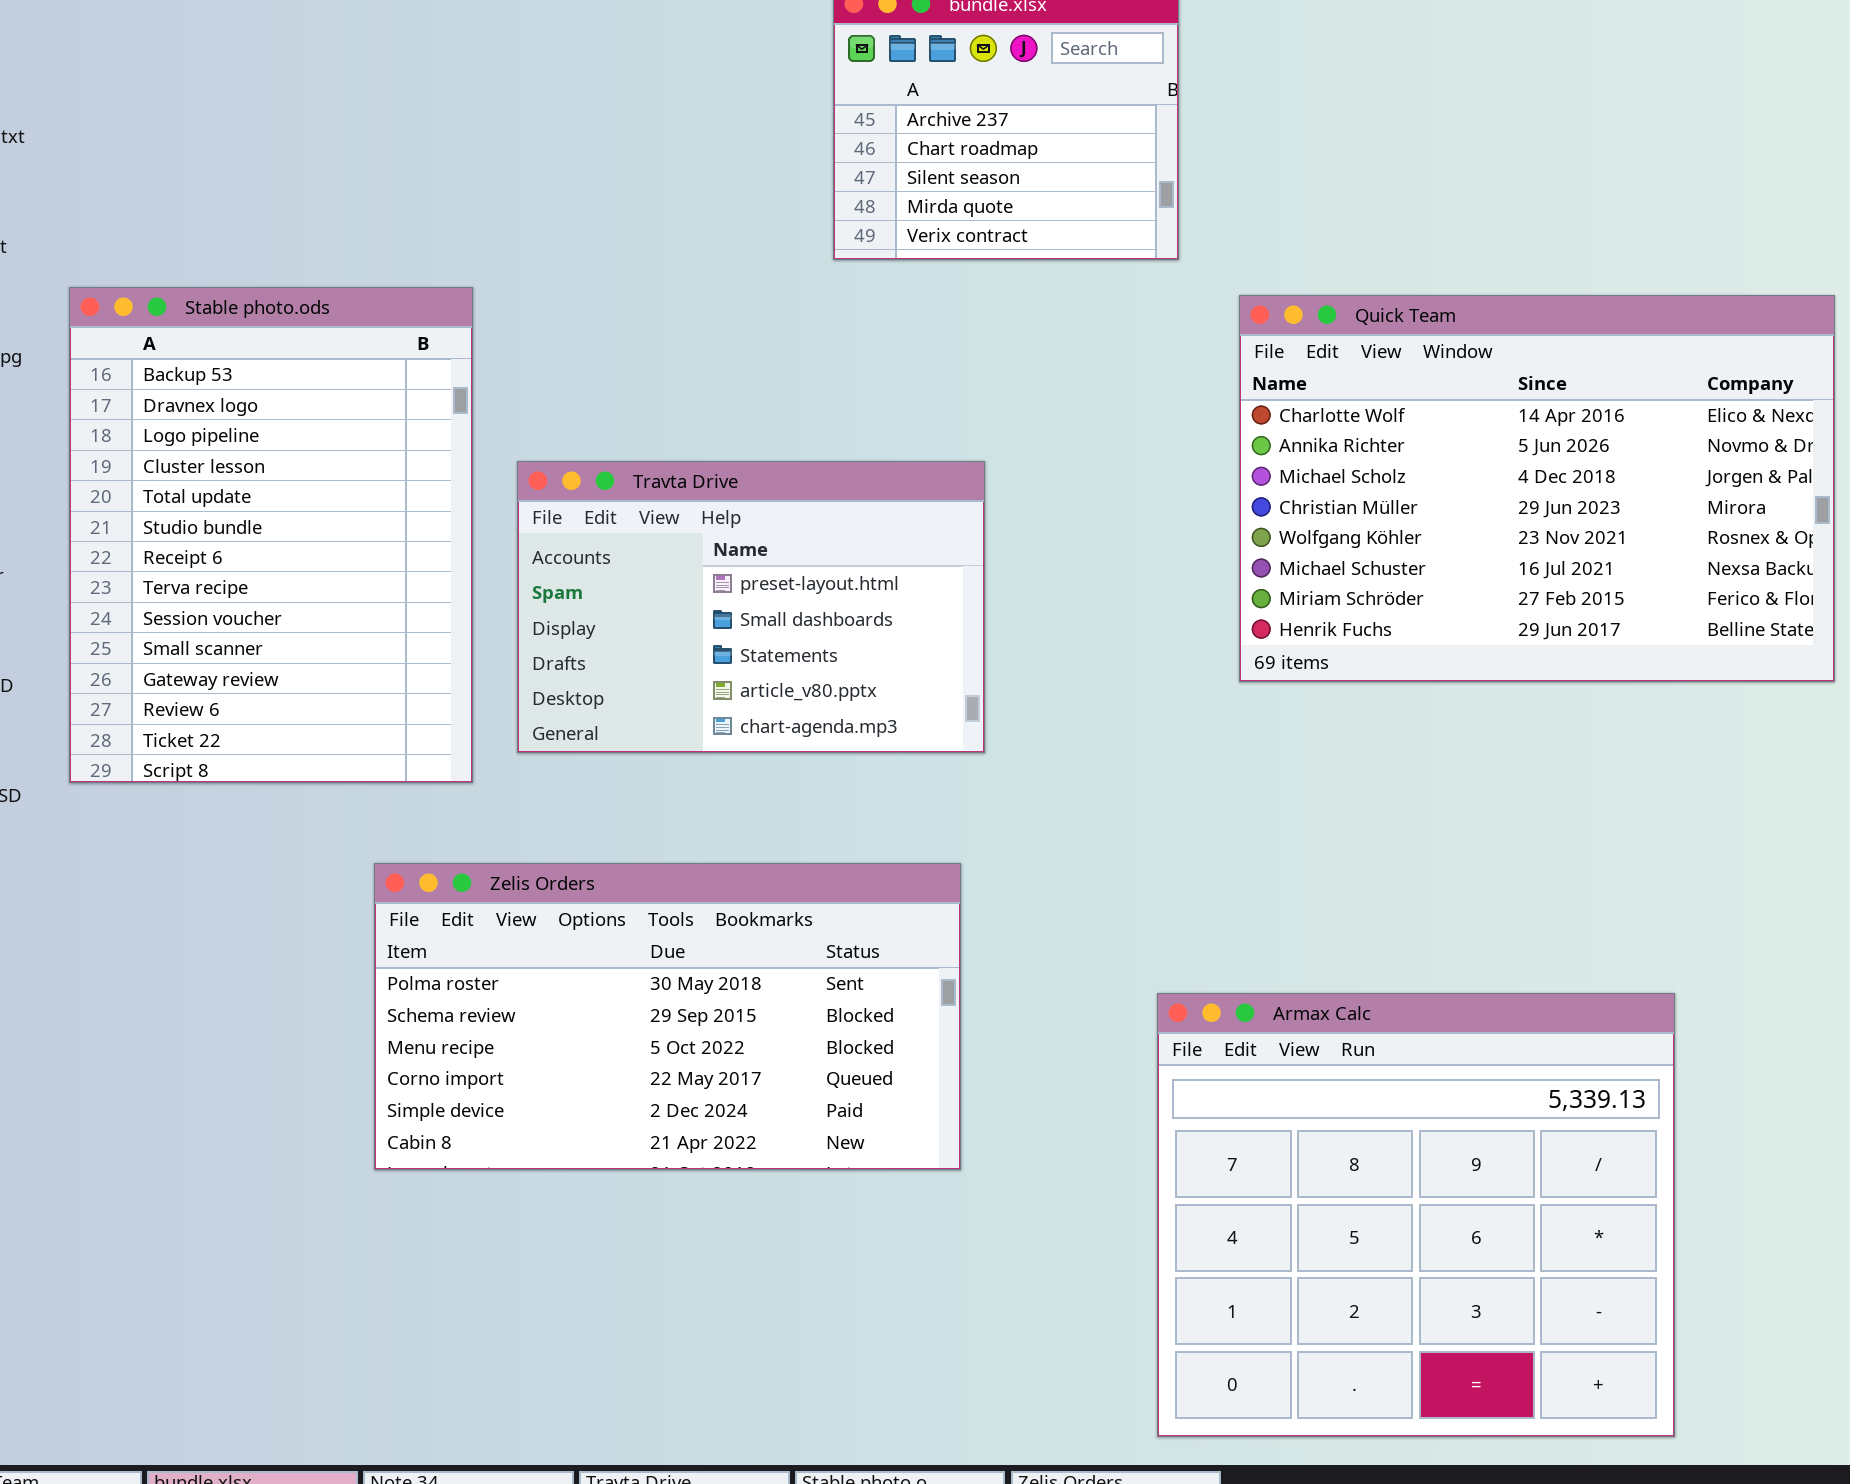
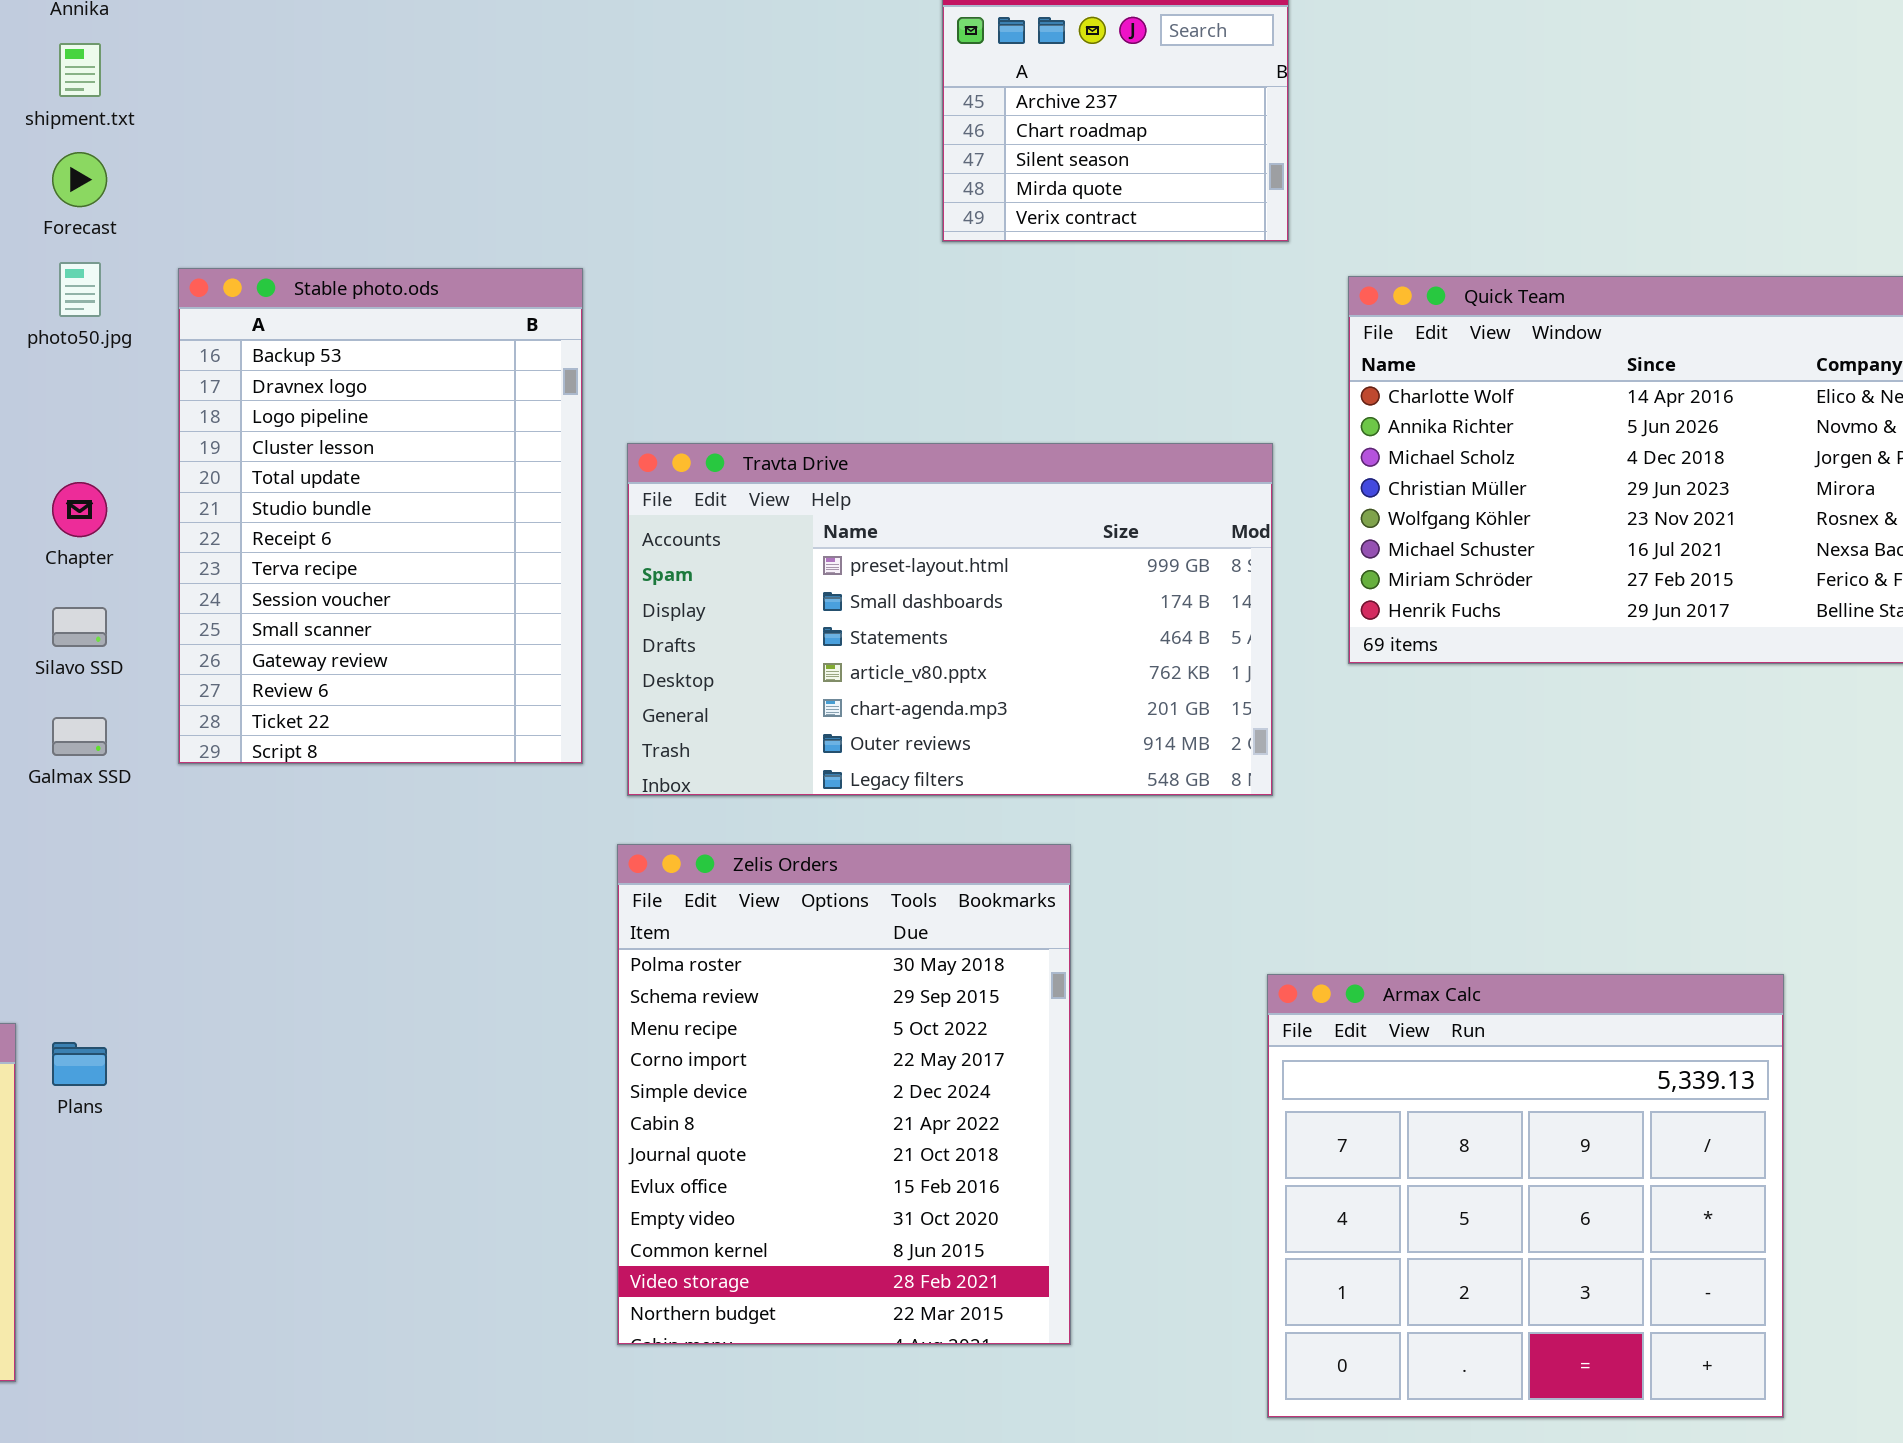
Travta Drive: [517,461,985,753] -> [627,443,1273,796], resized
Zelis Orders: [374,863,961,1170] -> [617,844,1071,1345], resized

